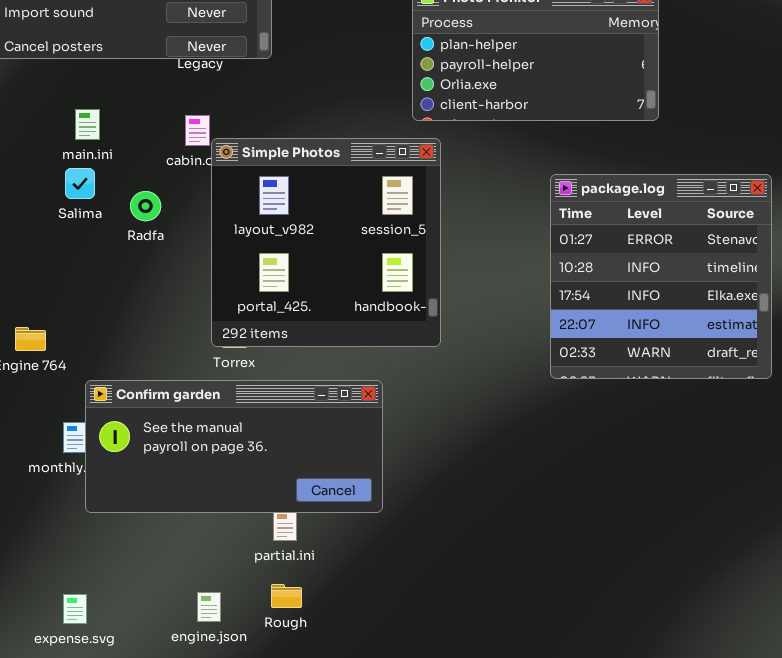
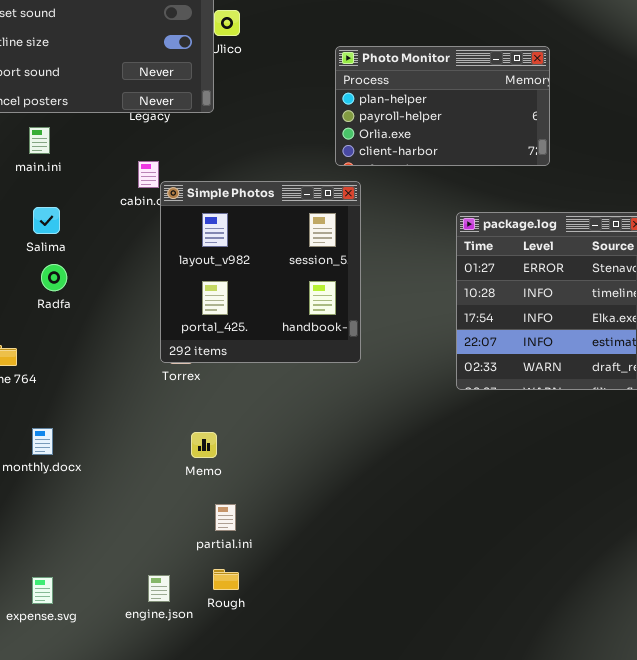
main.ini: [75,109,100,140] -> [29,127,50,154], moved
Radfa: [130,191,161,221] -> [41,264,67,291], moved
Confirm garden: [85,380,383,513] -> none, closed

